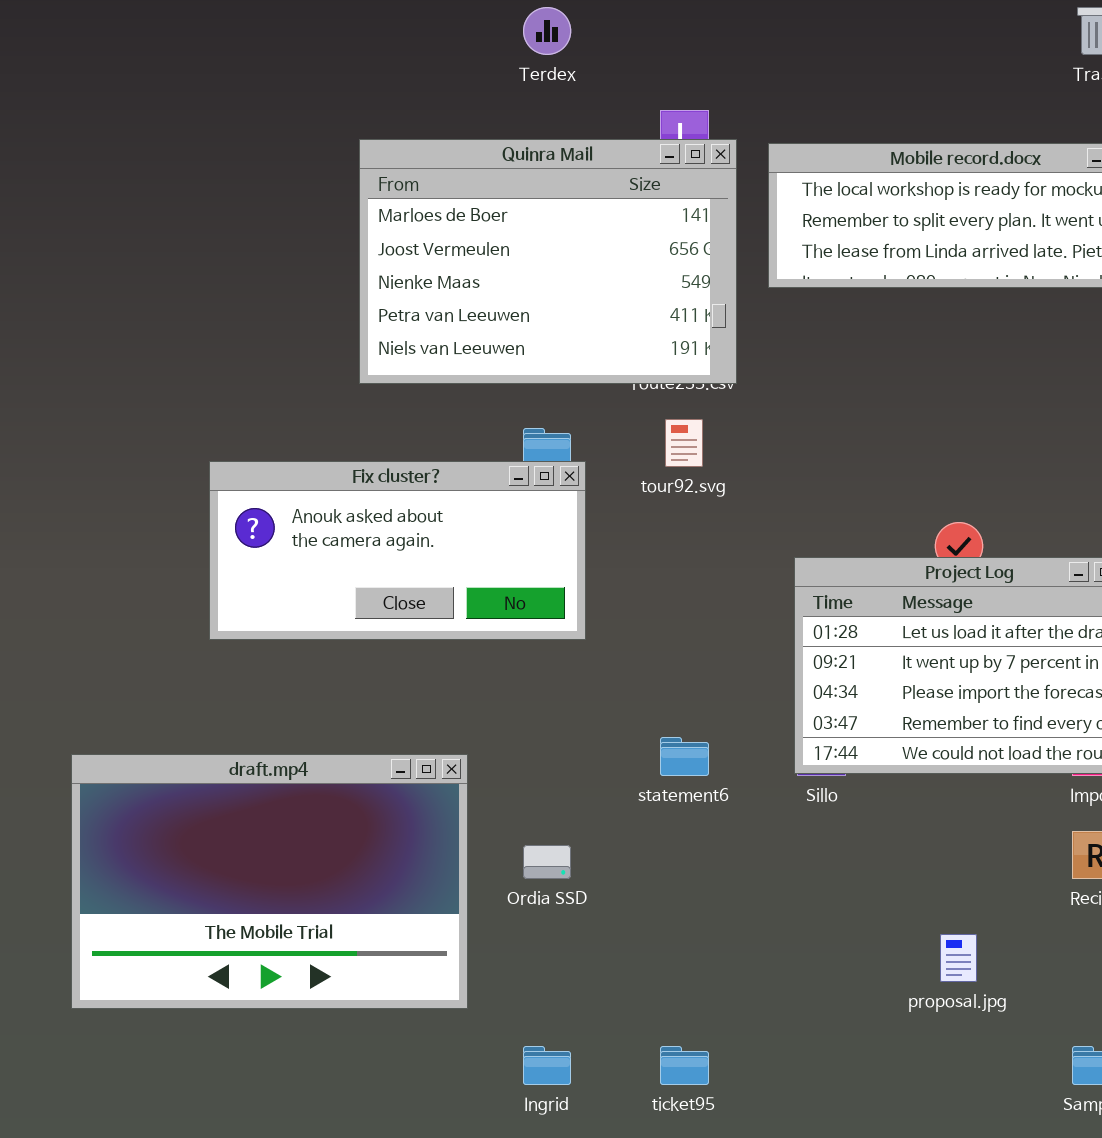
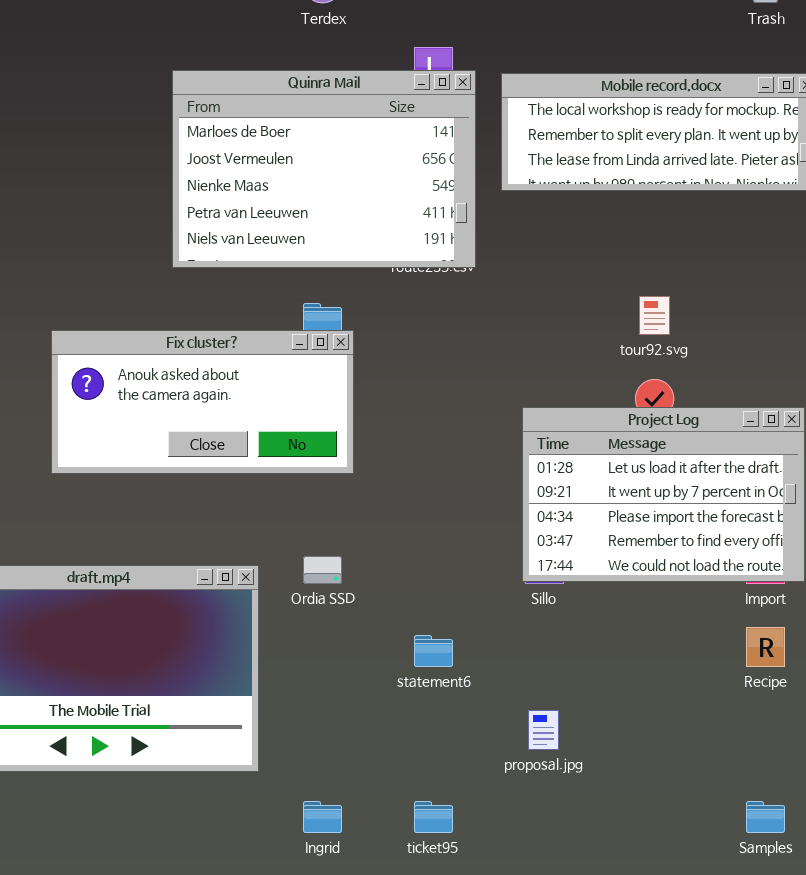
tour92.svg: [665,419,703,467] -> [639,296,670,335], moved
statement6: [660,737,709,776] -> [414,635,453,667], moved
Ordia SSD: [523,845,571,879] -> [303,556,342,584], moved
proposal.jpg: [940,934,977,982] -> [528,710,559,750], moved

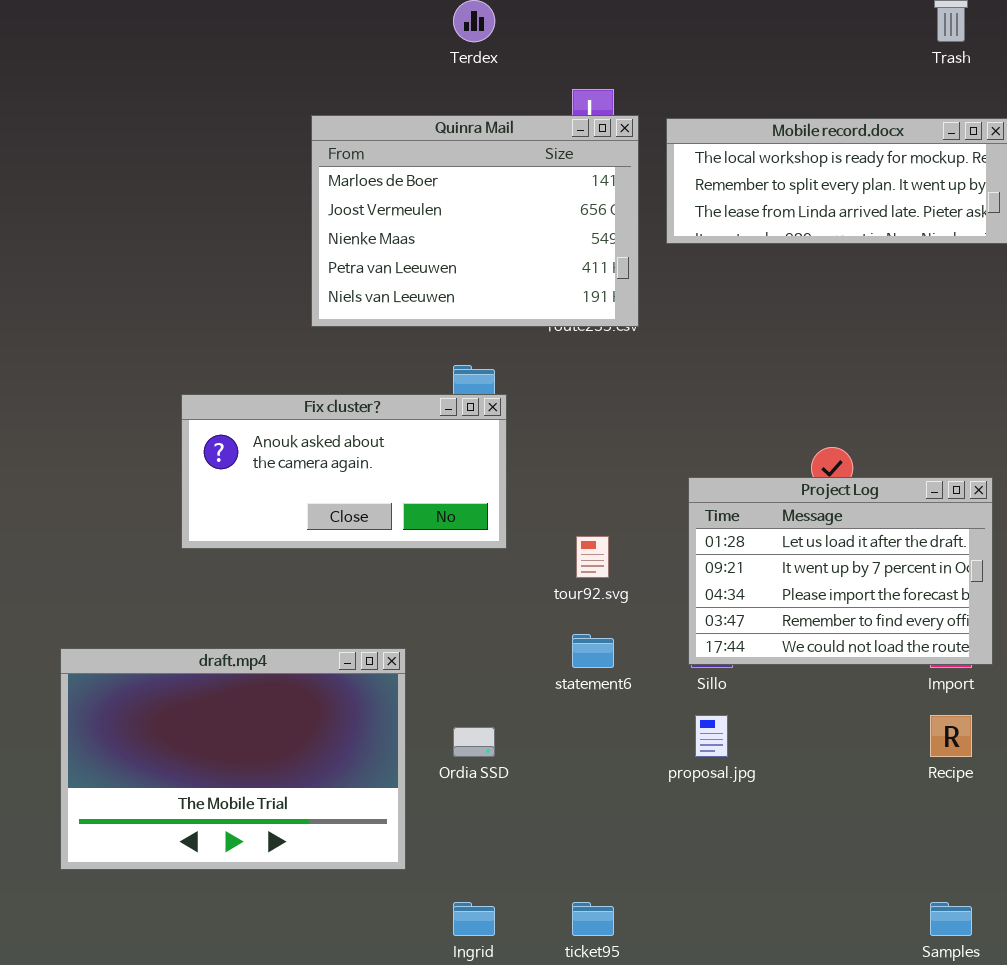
tour92.svg: [639,296,670,335] -> [576,536,609,578], moved
Ordia SSD: [303,556,342,584] -> [453,727,495,757], moved
statement6: [414,635,453,667] -> [572,634,614,668], moved
proposal.jpg: [528,710,559,750] -> [695,715,728,757], moved

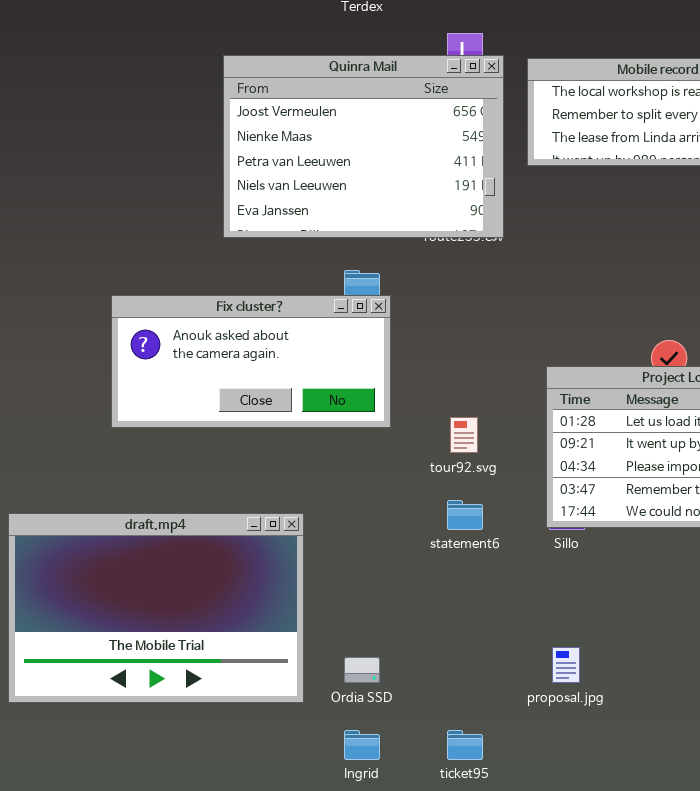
Quinra Mail: [311,115,639,327] -> [223,55,504,238], scrolled down 1 row
proposal.jpg: [695,715,728,757] -> [552,647,580,683], moved
Ordia SSD: [453,727,495,757] -> [344,657,380,683], moved

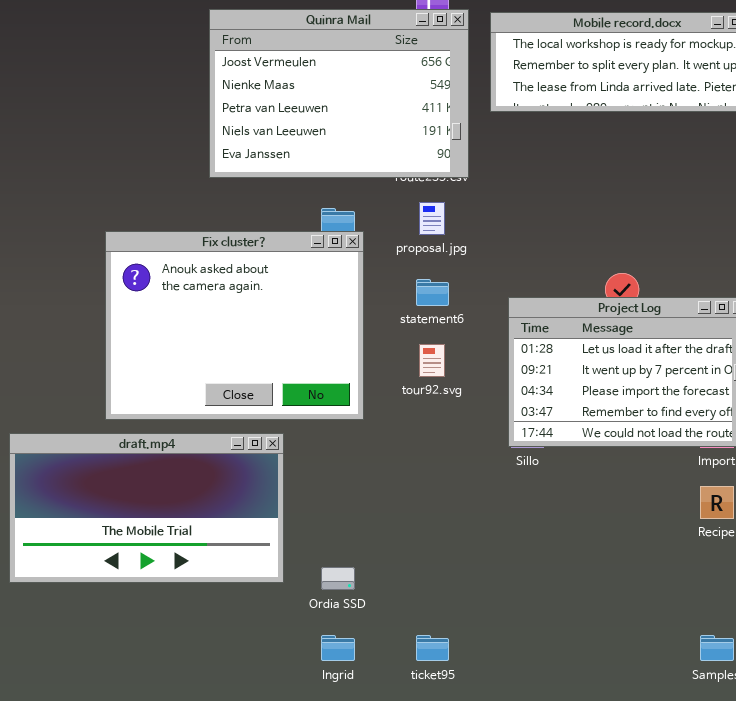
Fix cluster?: [111,295,391,428] -> [105,231,364,420], resized
statement6: [447,500,483,530] -> [416,279,449,306], moved
draft.mp4: [8,513,304,703] -> [9,433,284,583], resized
proposal.jpg: [552,647,580,683] -> [419,202,445,235], moved

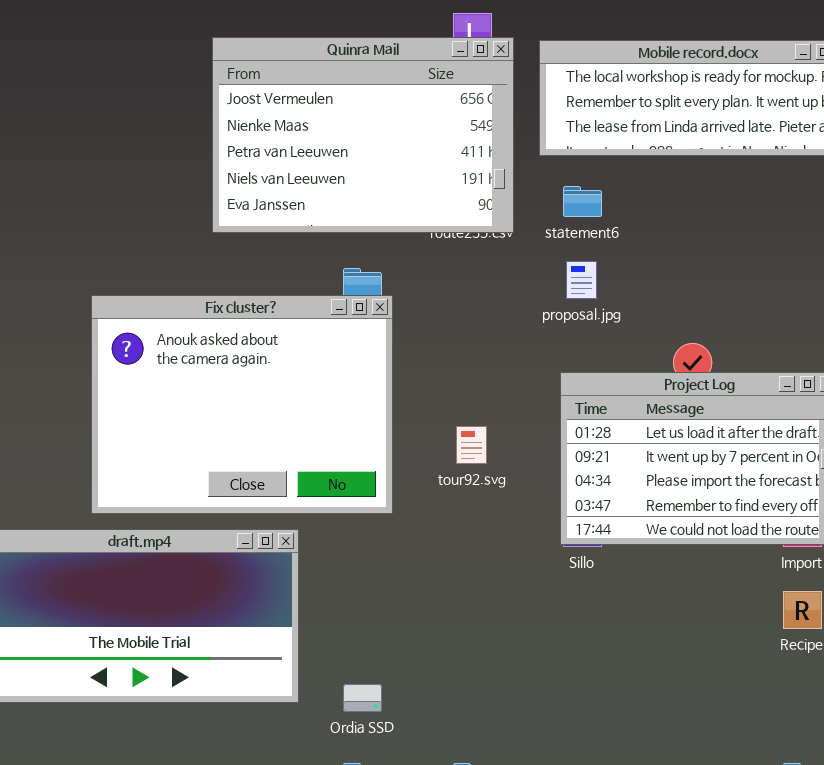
proposal.jpg: [419,202,445,235] -> [566,261,597,299], moved
statement6: [416,279,449,306] -> [563,186,602,217], moved

